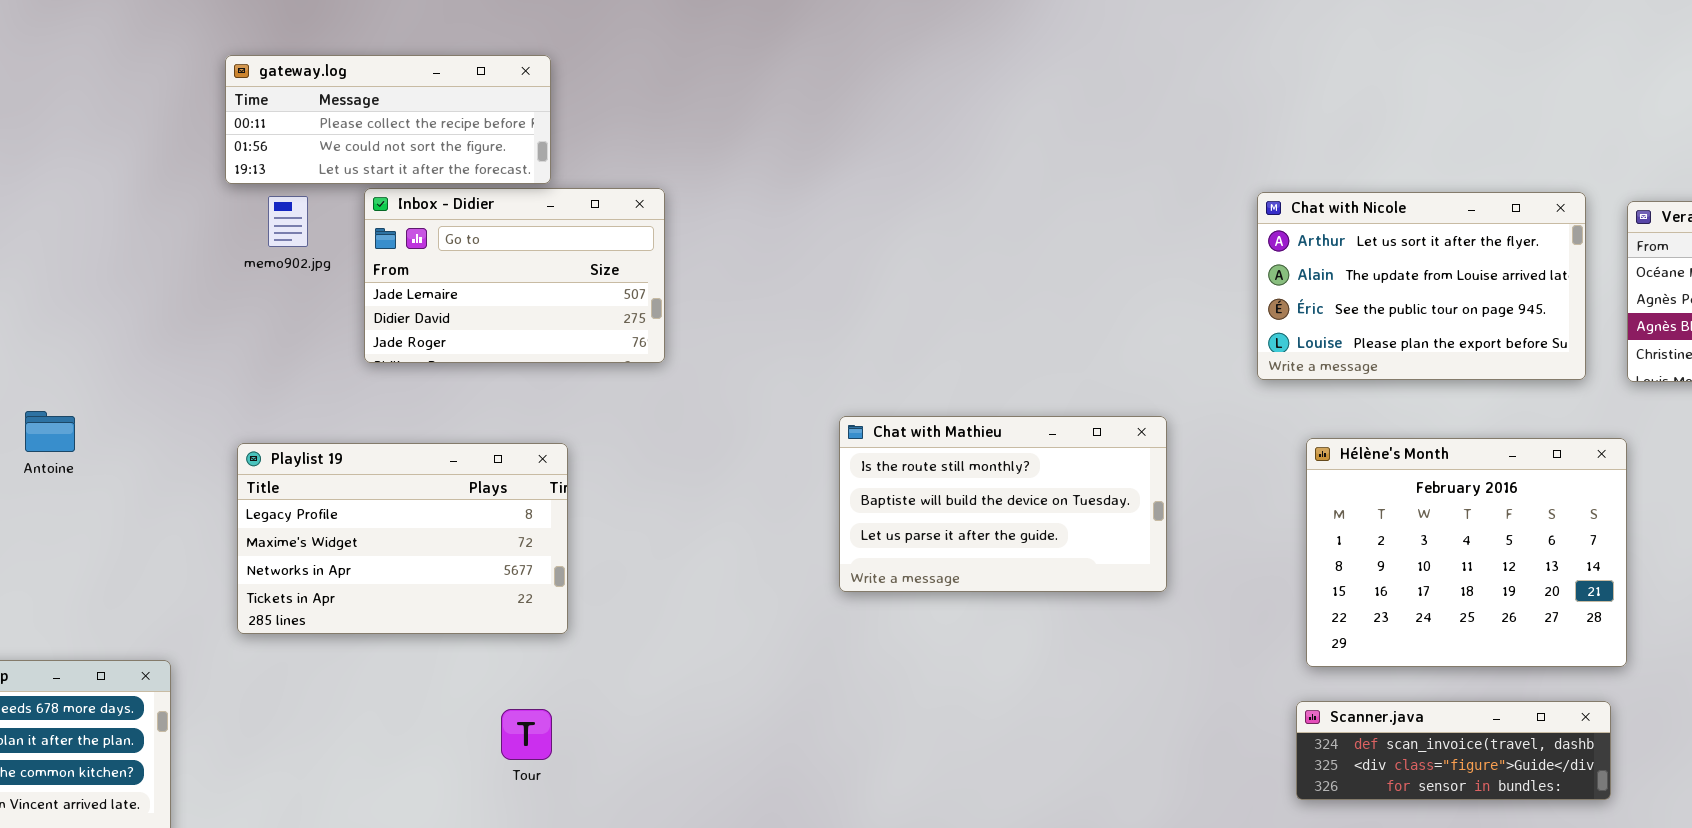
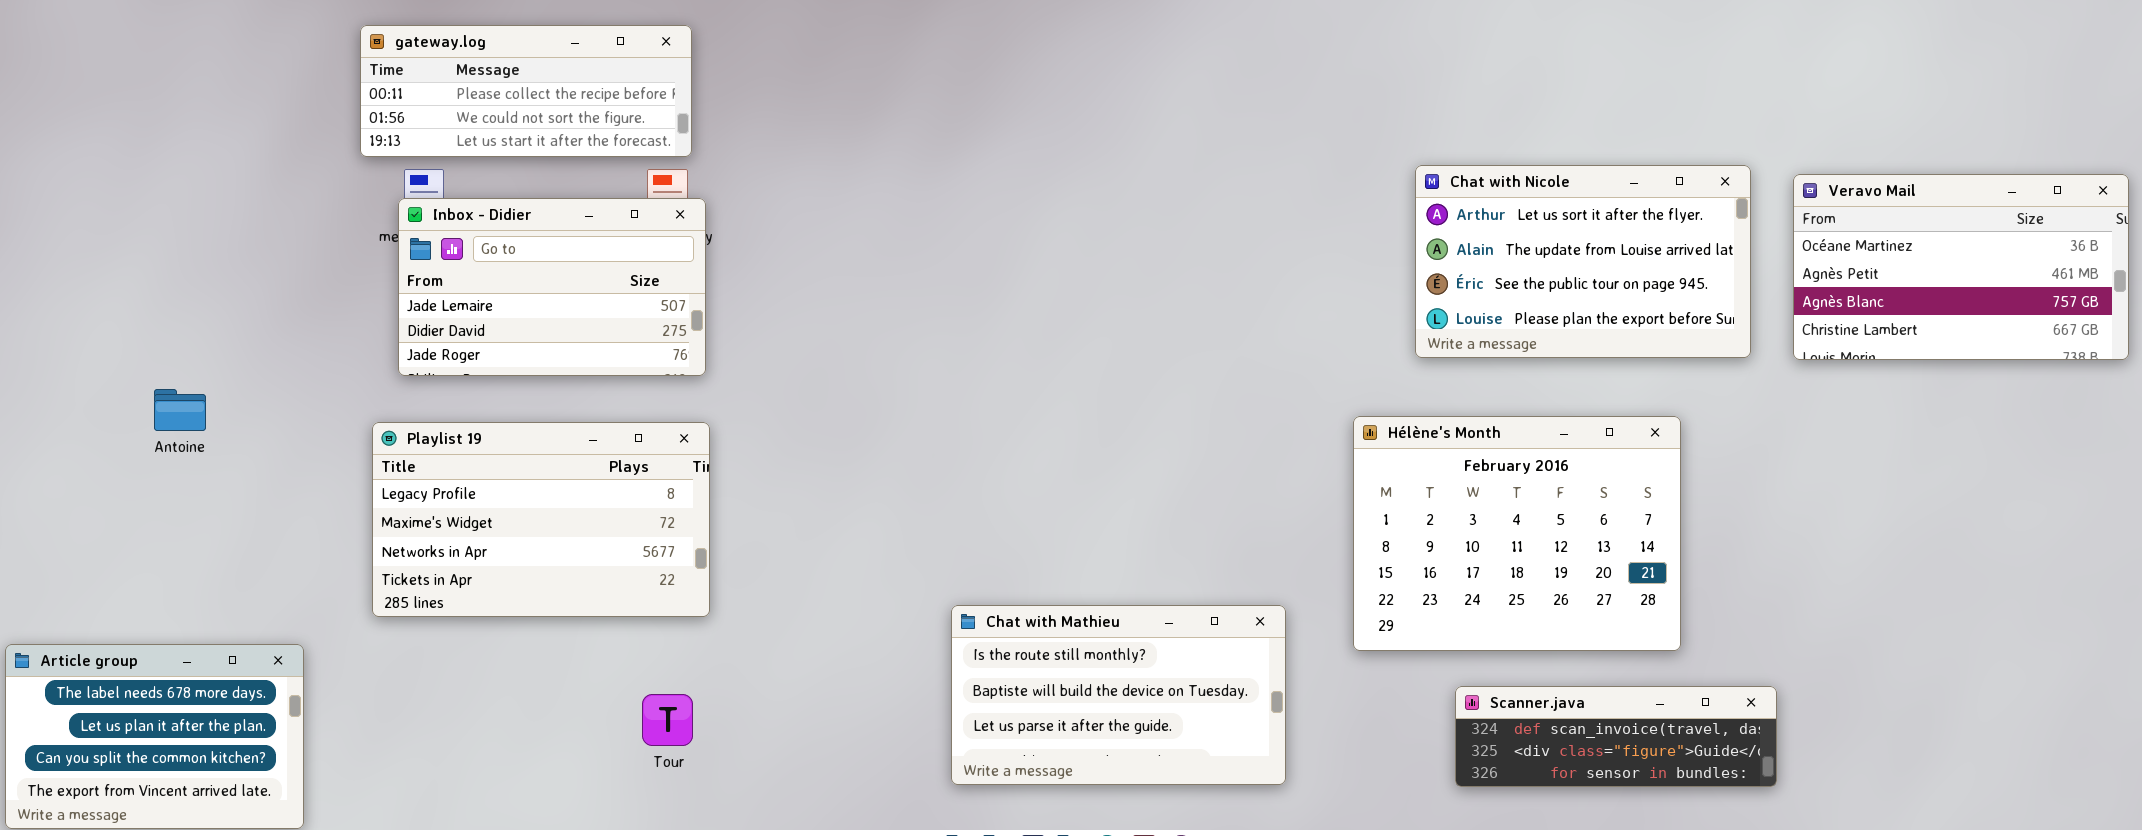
Inbox - Didier: [364,188,665,363] -> [398,198,706,376], moved
Chat with Mathieu: [839,416,1167,592] -> [951,605,1286,785], moved
Hélène's Month: [1306,438,1627,667] -> [1353,416,1681,651], moved

